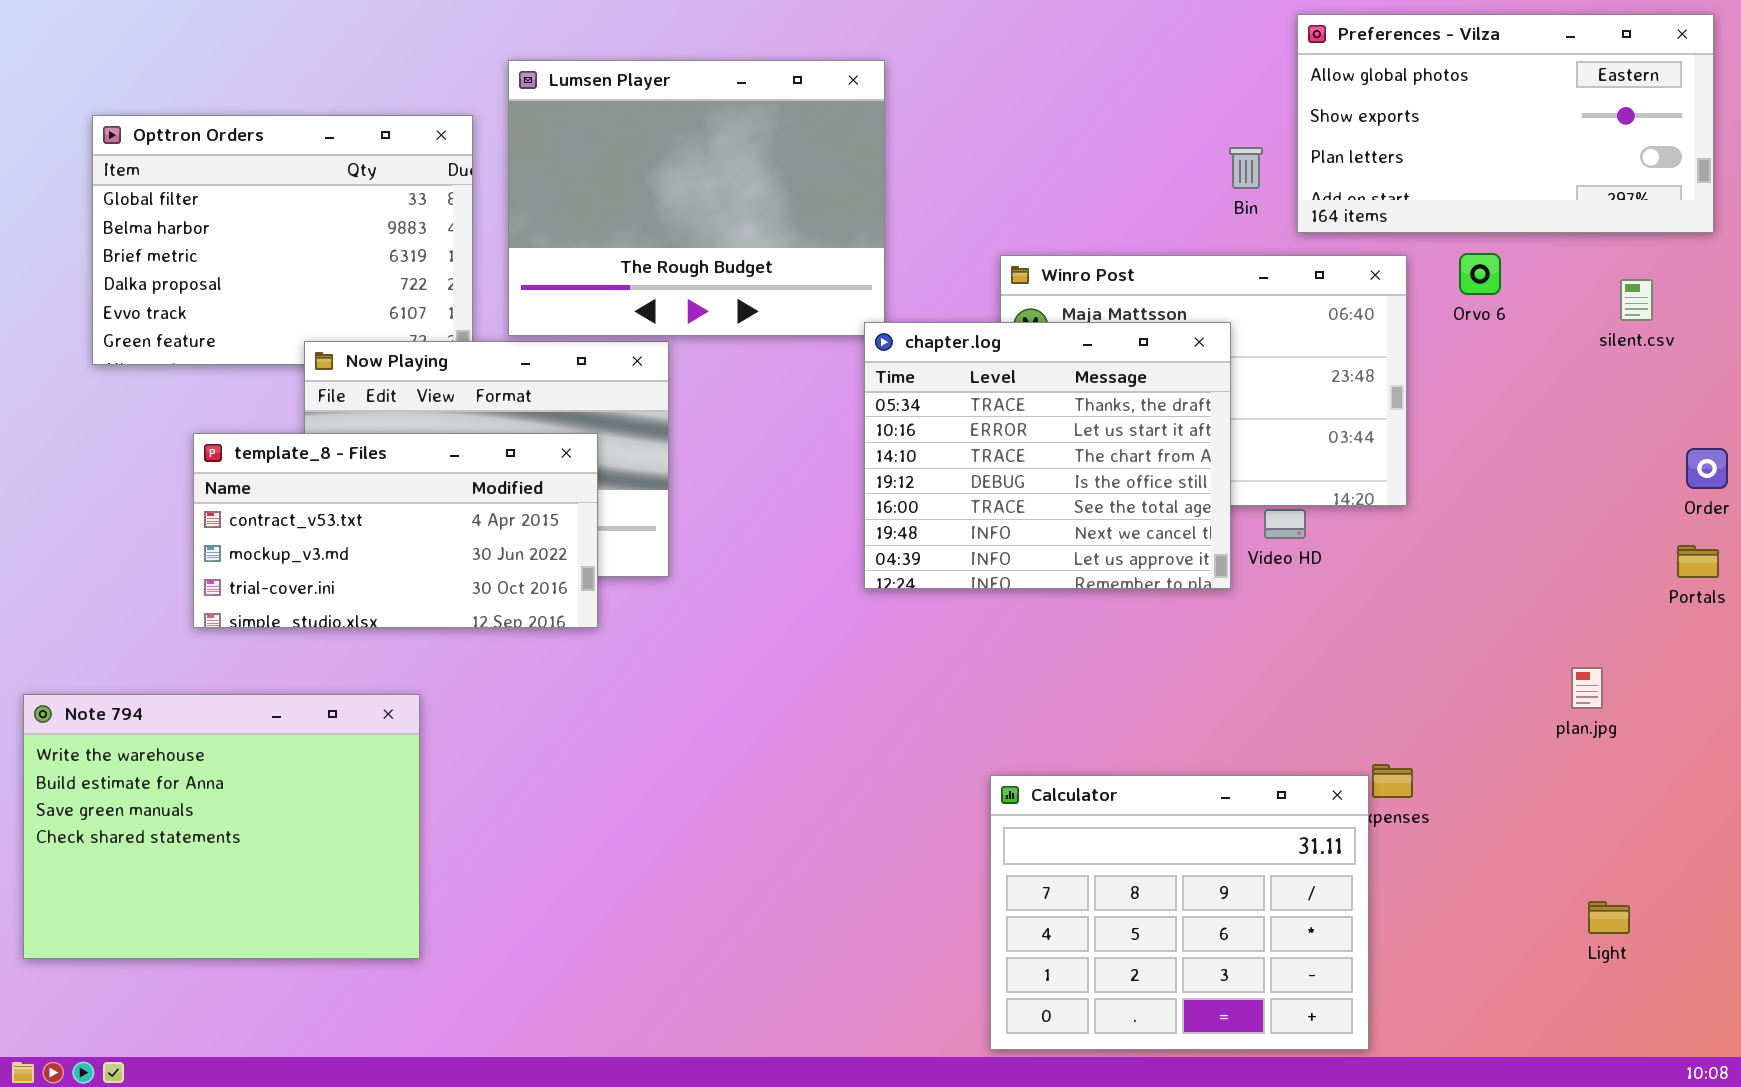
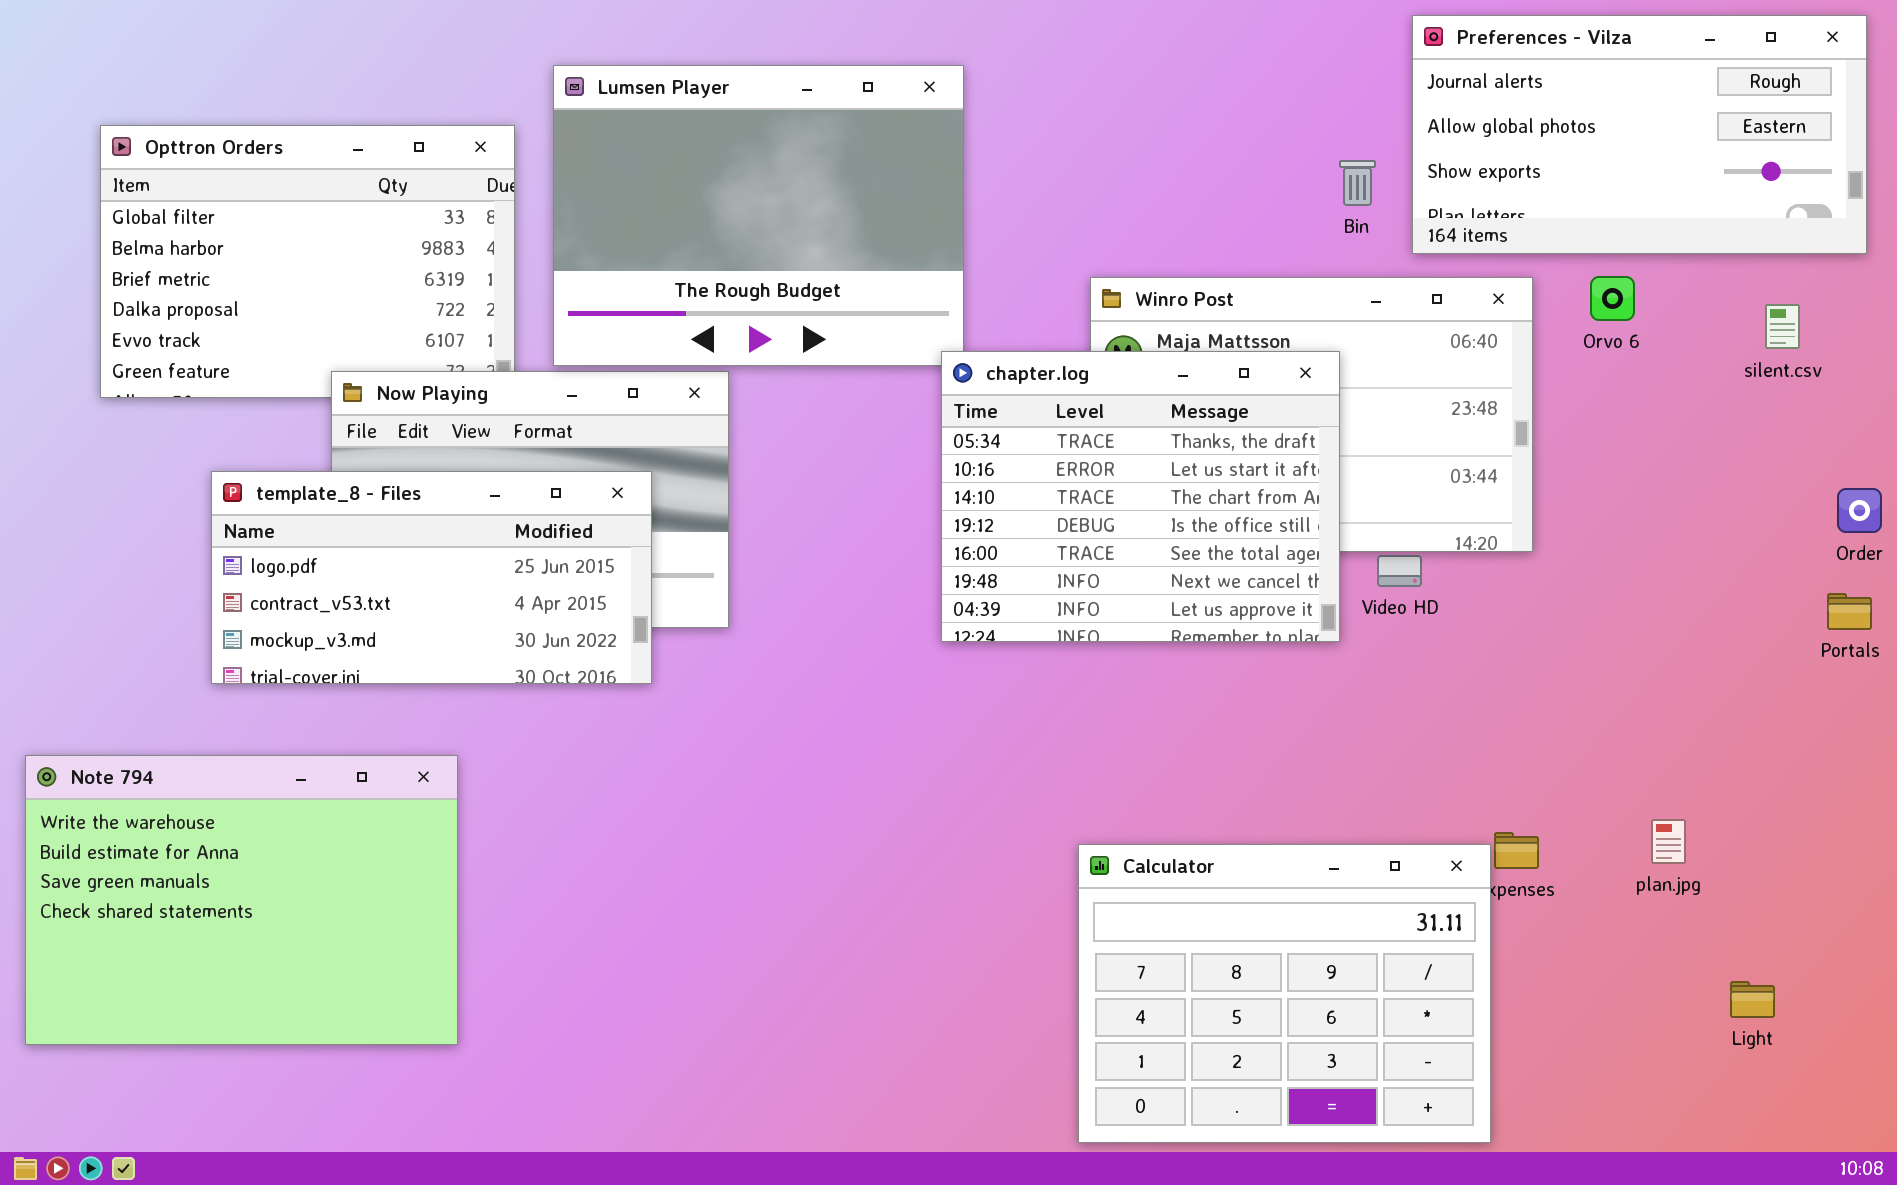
Preferences - Vilza: [1297,14,1714,233] -> [1412,15,1867,254], scrolled up 1 row
template_8 - Files: [193,433,598,628] -> [211,471,652,684], scrolled up 1 row
plan.jpg: [1571,667,1603,709] -> [1651,819,1686,864], moved

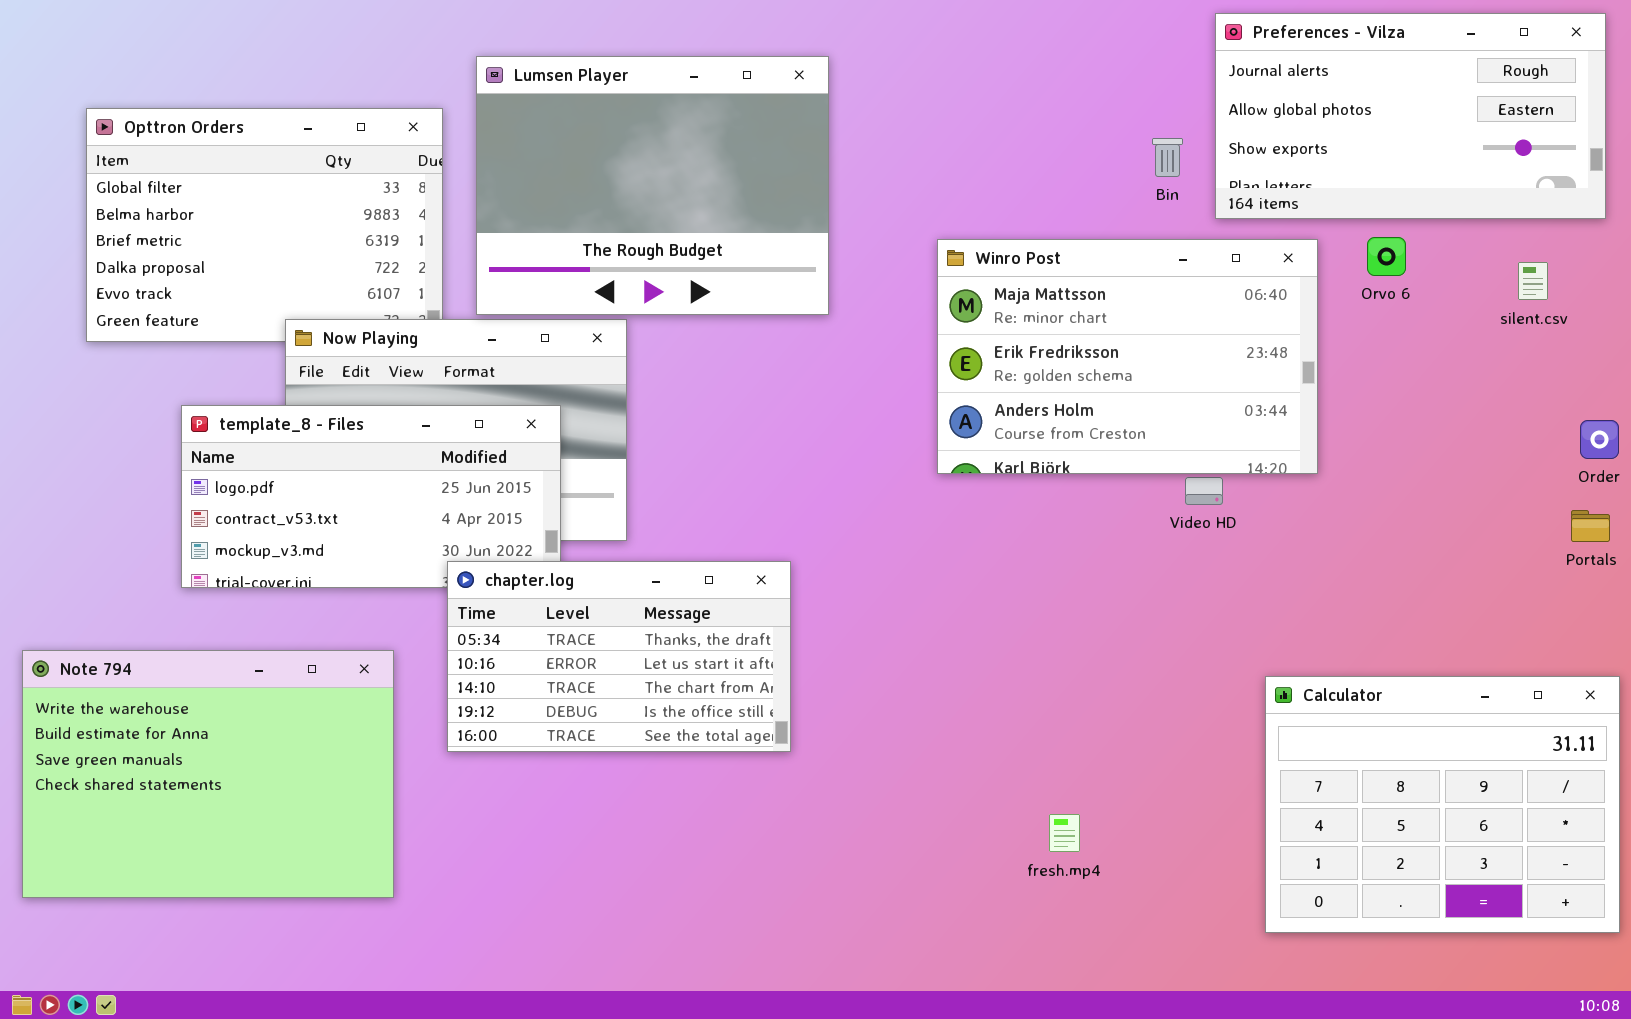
chapter.log: [941,351,1340,642] -> [447,561,791,752], moved, resized
Calculator: [1078,844,1491,1143] -> [1265,676,1620,933], moved

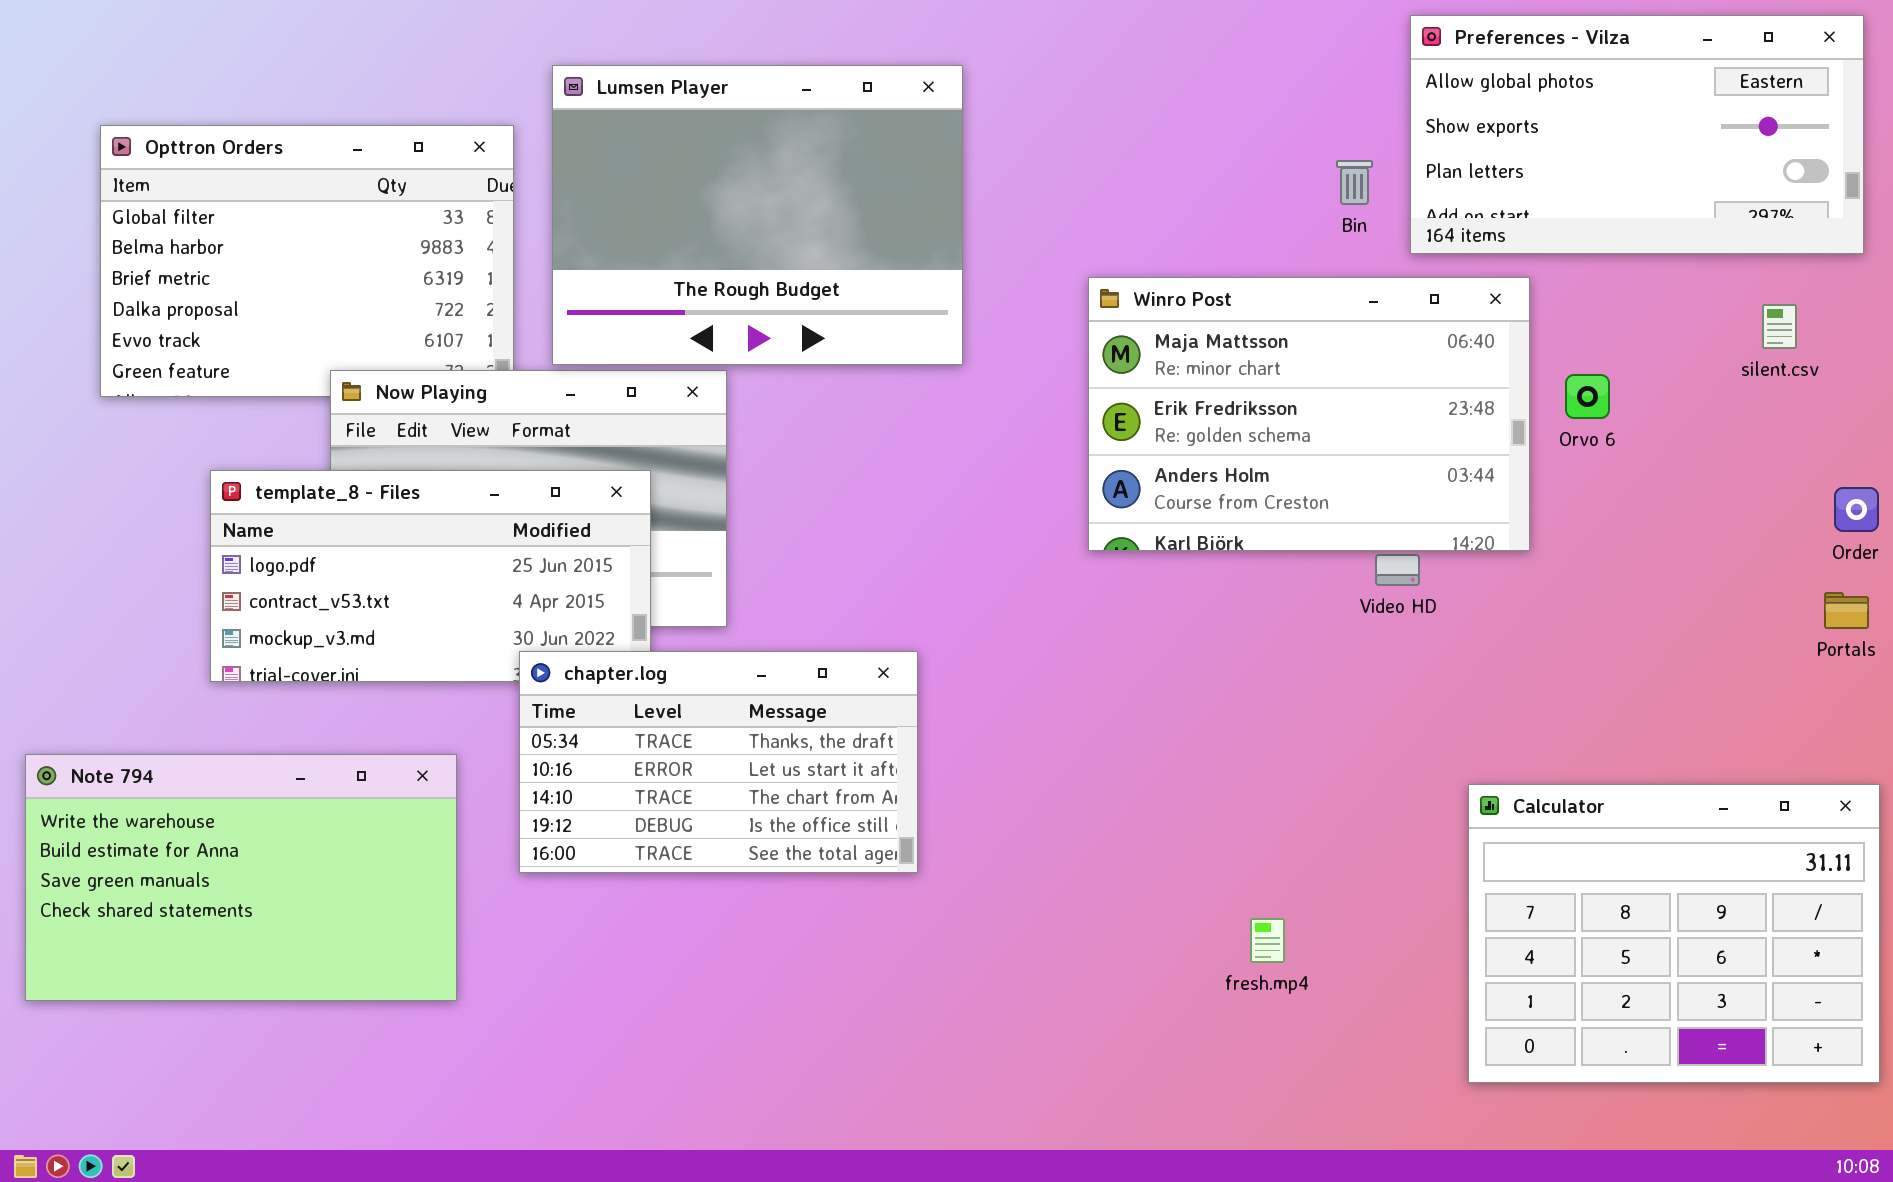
Preferences - Vilza: [1215,13,1606,219] -> [1410,15,1864,254], scrolled down 1 row
Orvo 6: [1367,237,1406,276] -> [1565,374,1610,419], moved
Note 794: [22,650,394,898] -> [25,754,457,1001], resized
fresh.mp4: [1049,814,1080,852] -> [1250,918,1285,963], moved

